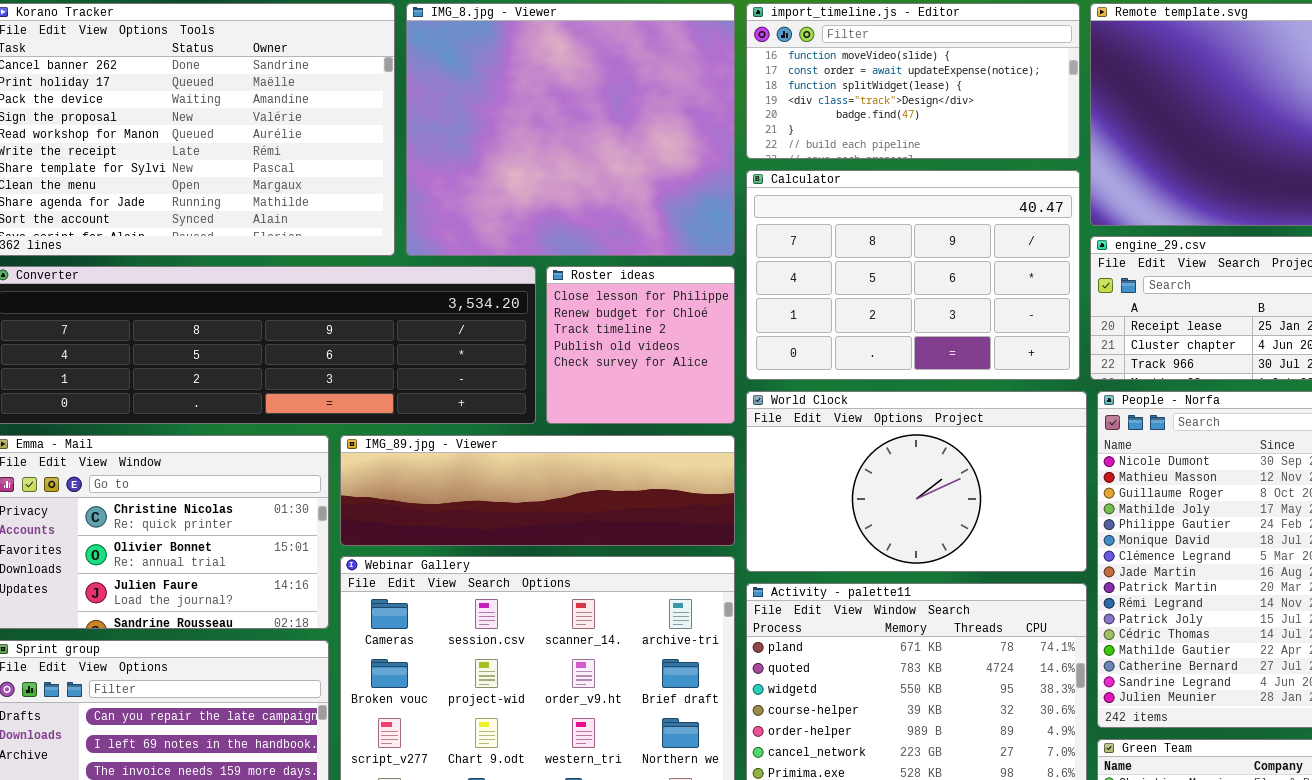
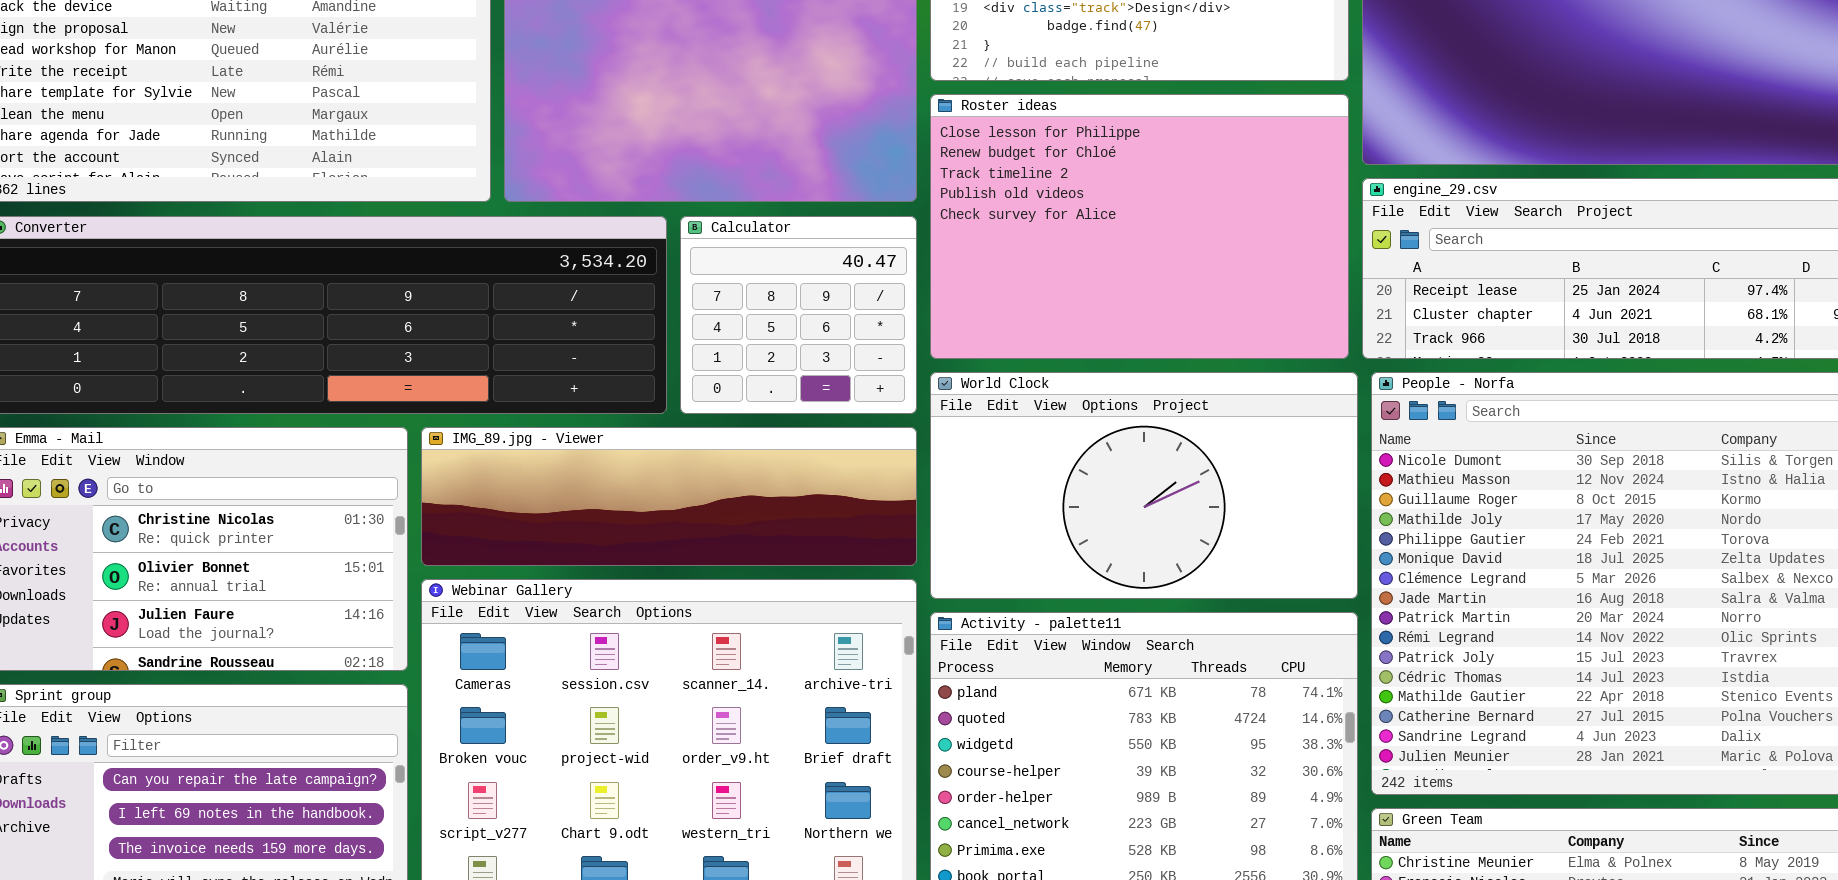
Calculator: [746,170,1080,380] -> [680,216,917,414], moved, resized
Roster ideas: [546,266,735,424] -> [930,94,1349,359], moved, resized

